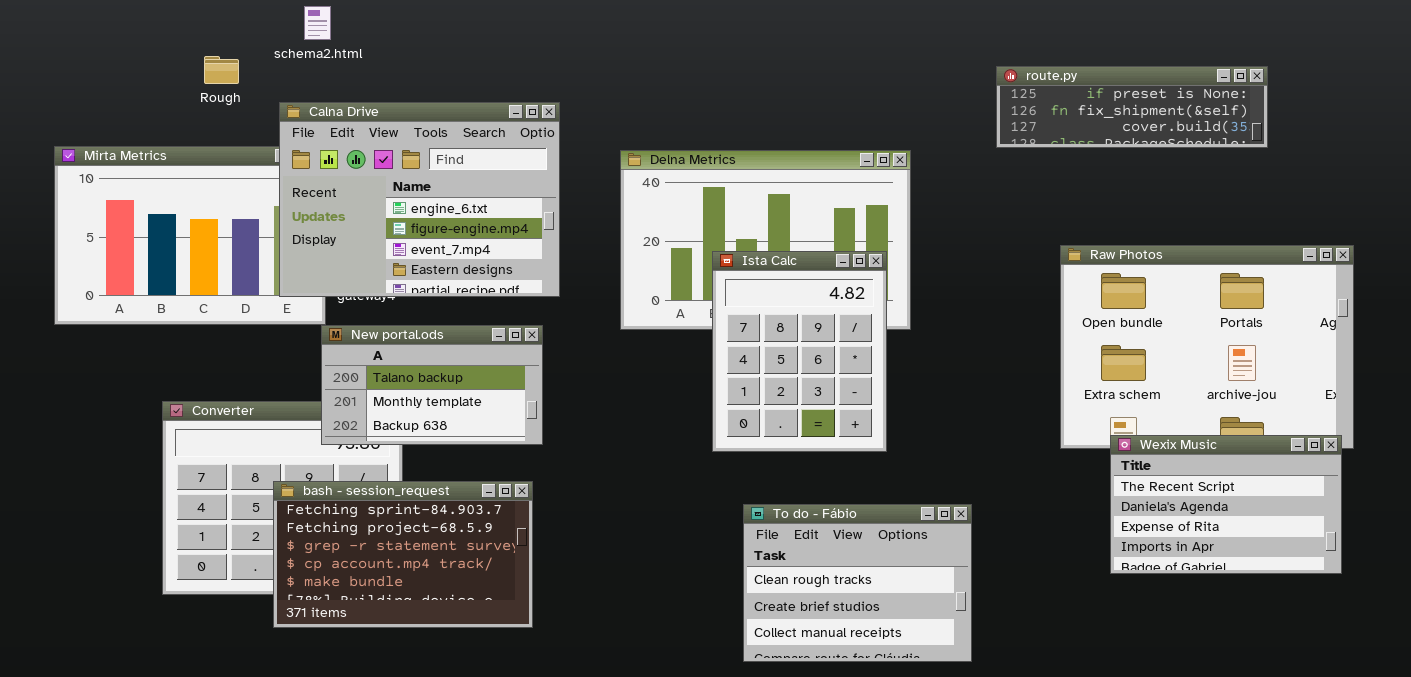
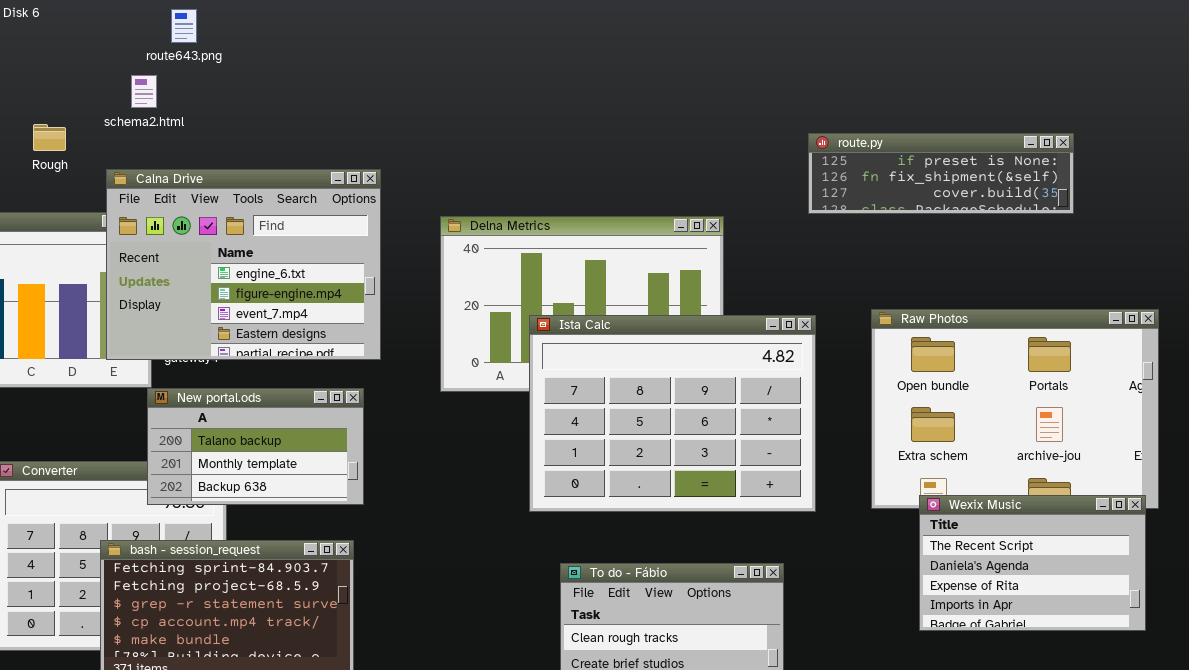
Ista Calc: [712,251,887,452] -> [529,315,816,512], resized

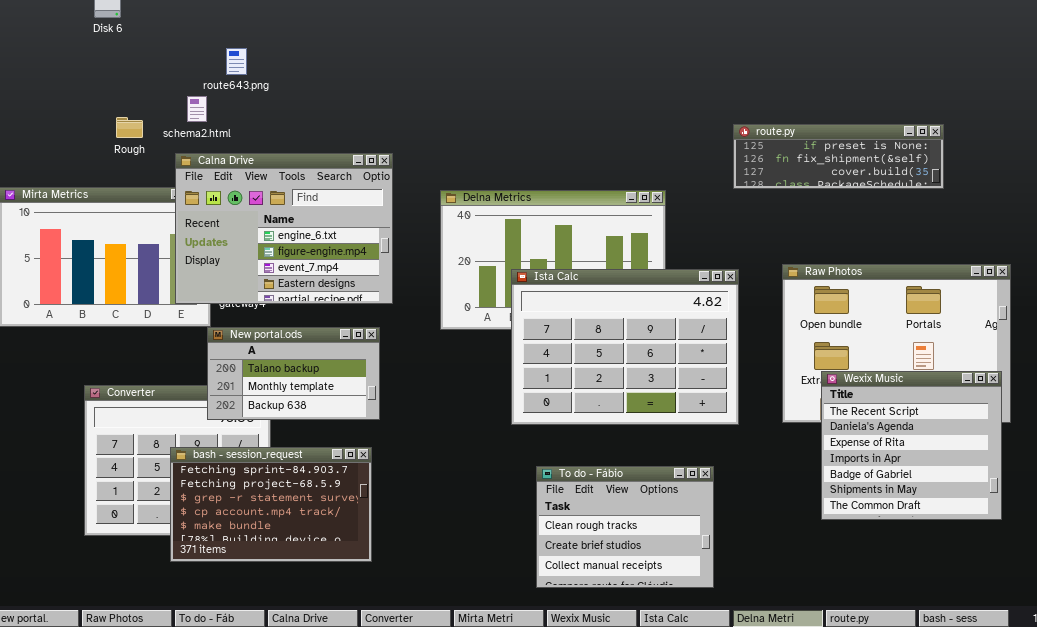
route643.png: [171,9,197,43] -> [226,48,247,75], moved
schema2.html: [131,75,157,108] -> [187,96,207,122], moved
Wexix Music: [919,495,1146,631] -> [821,371,1002,520], resized

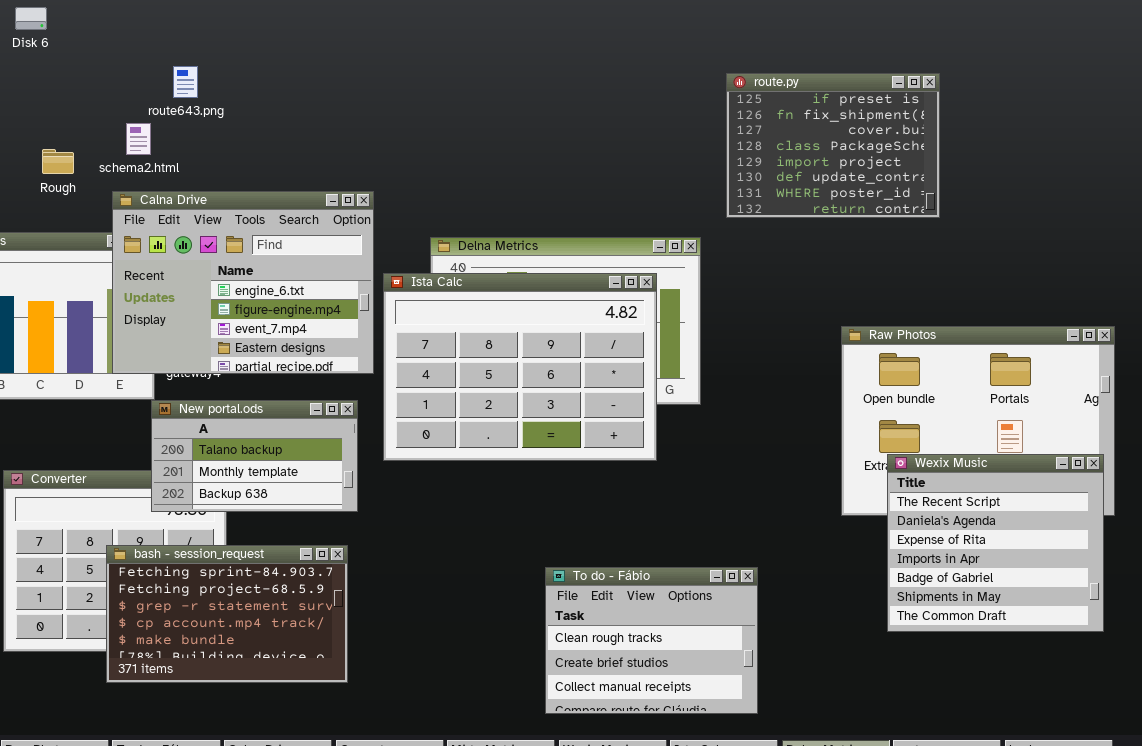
route.py: [733,124,944,189] -> [726,73,940,218], moved, resized
Ista Calc: [511,269,739,425] -> [383,273,657,461], moved

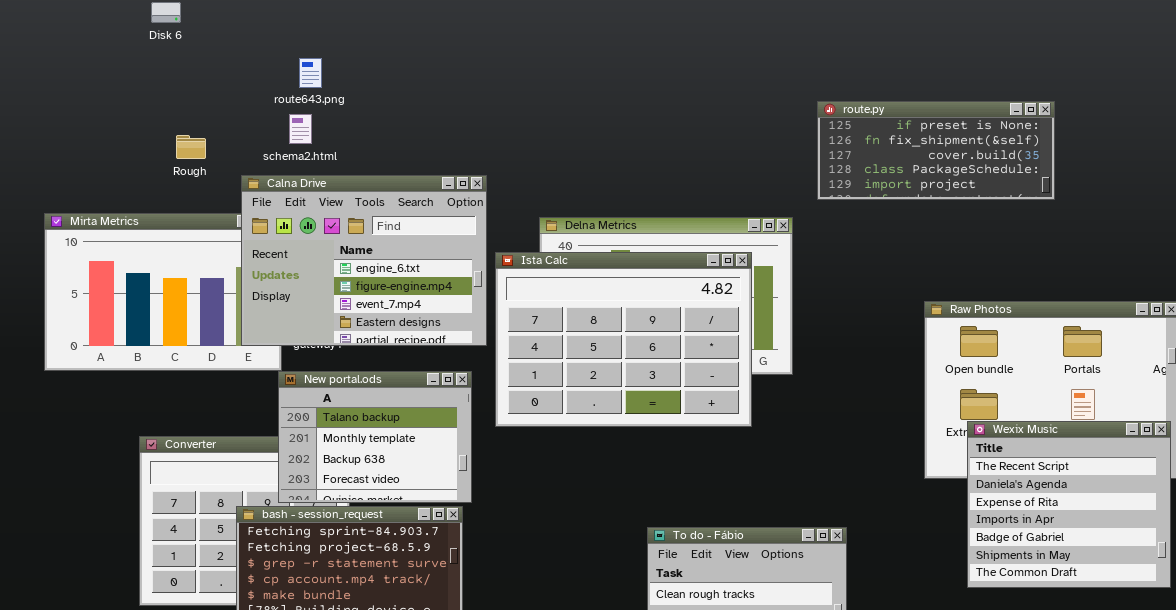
route.py: [726,73,940,218] -> [817,101,1055,200], resized
schema2.html: [126,123,151,155] -> [289,114,312,144], moved
New portal.ods: [151,400,358,512] -> [278,371,472,503], resized

